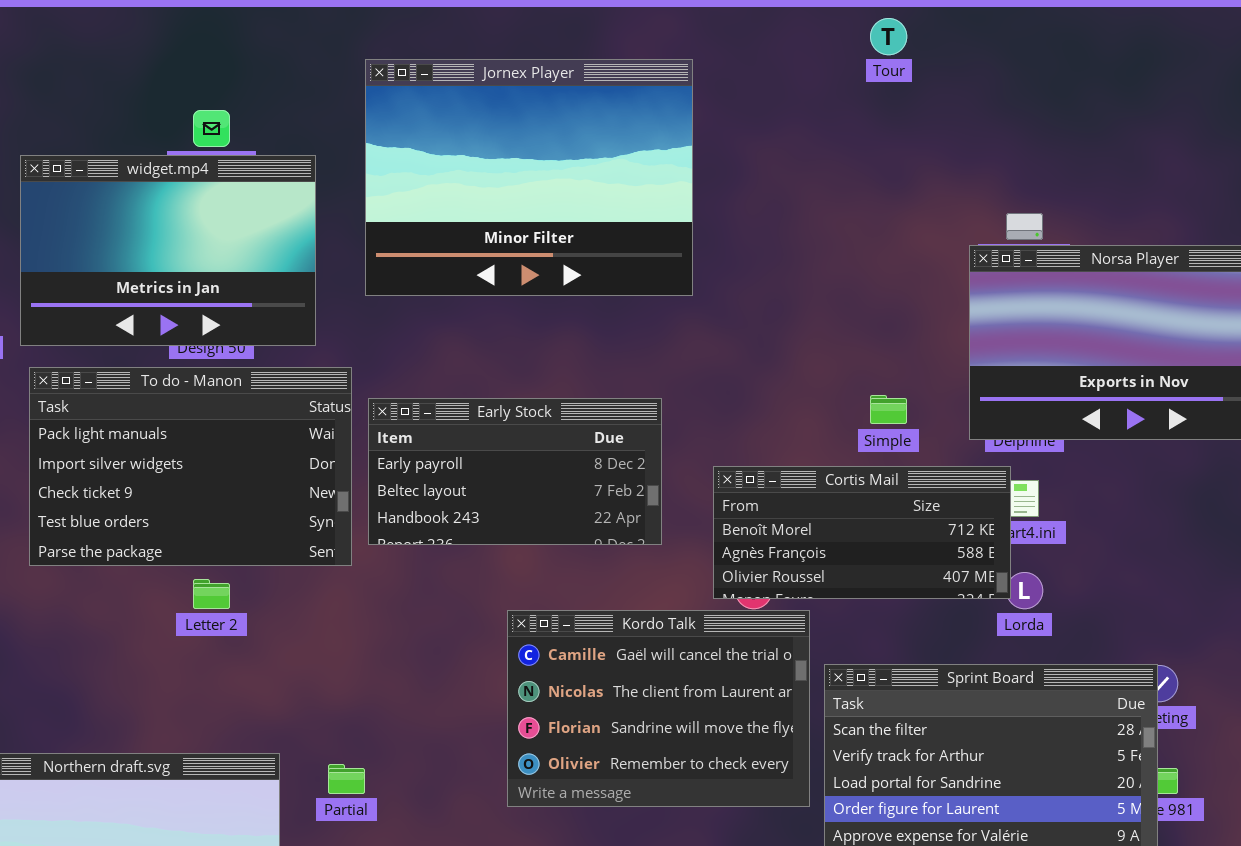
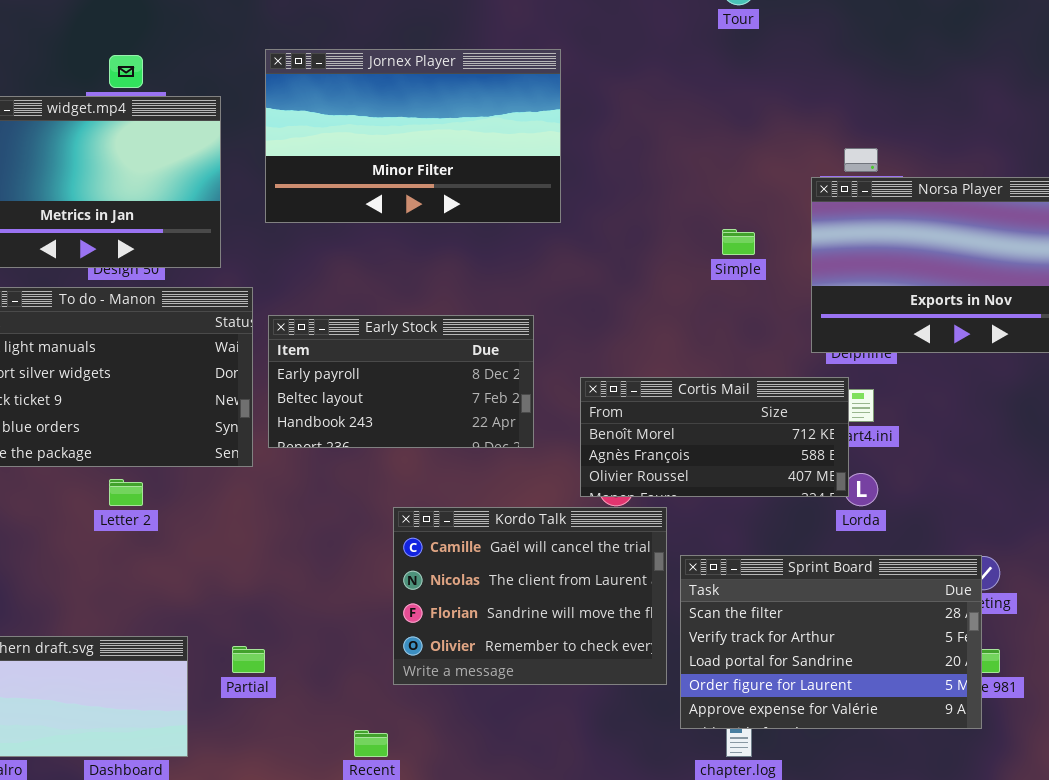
Jornex Player: [365,59,693,296] -> [265,49,561,223], resized
Simple: [870,395,907,424] -> [722,229,755,255], moved

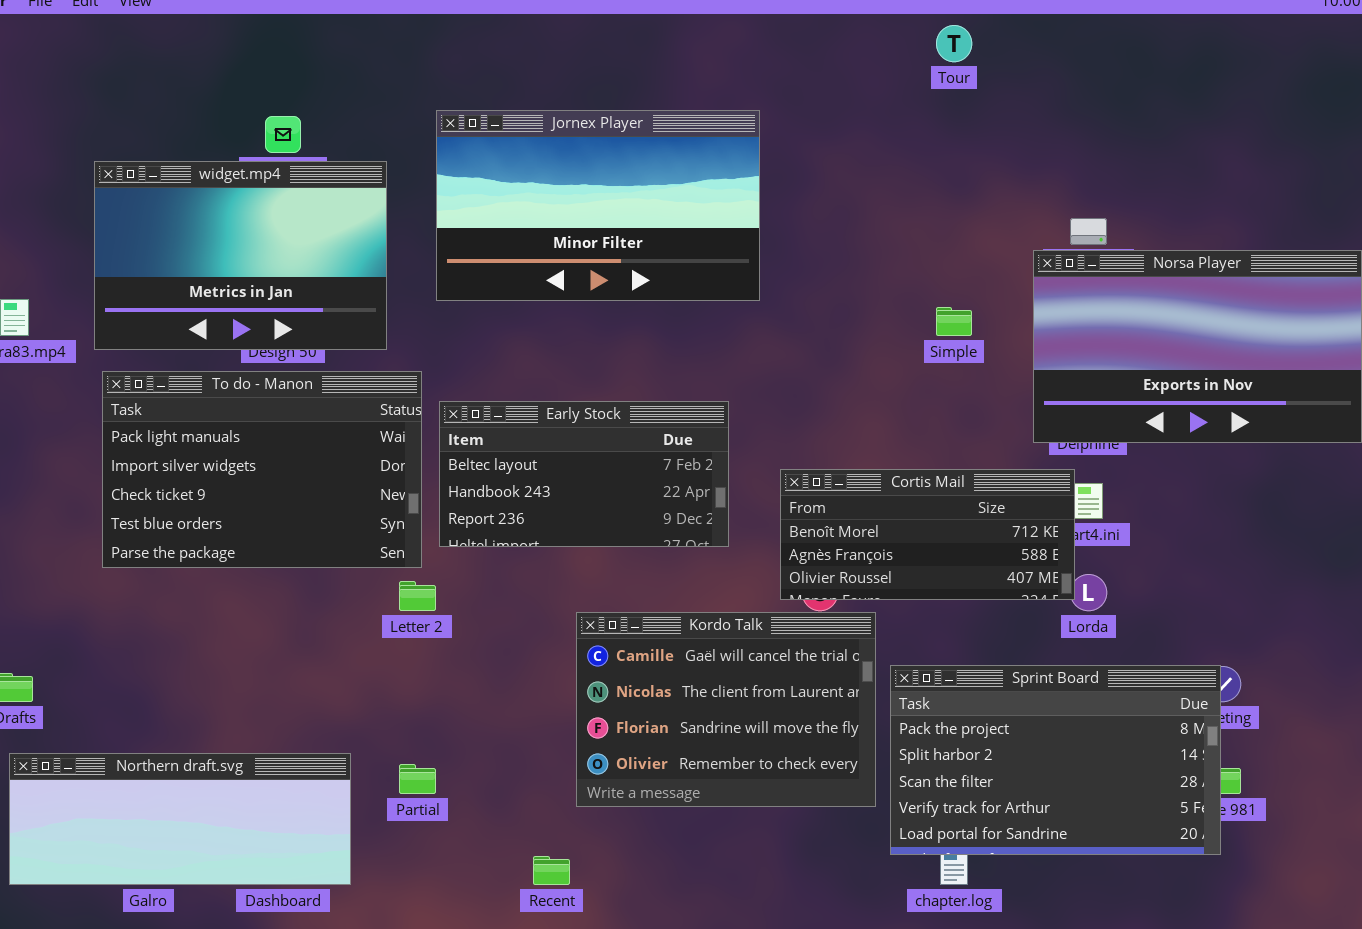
Early Stock: [268,315,534,448] -> [439,401,729,547], scrolled down 1 row
Letter 2: [109,479,143,506] -> [399,581,436,611], moved
Sprint Board: [680,555,982,729] -> [890,665,1221,855], scrolled up 2 rows

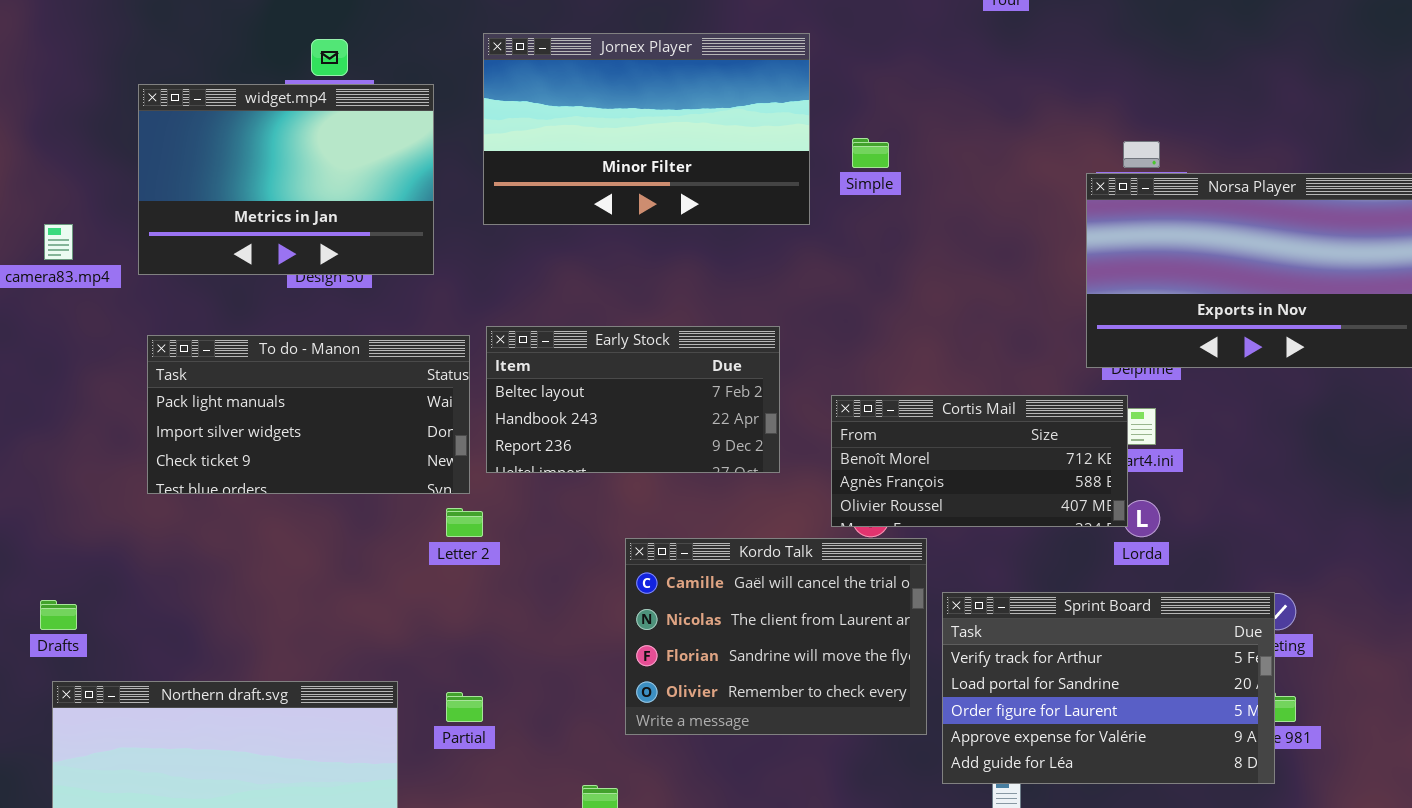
Simple: [936,307,972,336] -> [852,138,889,168], moved
To do - Manon: [102,371,422,568] -> [147,335,470,494], resized
Sprint Board: [890,665,1221,855] -> [942,592,1275,784], scrolled down 3 rows

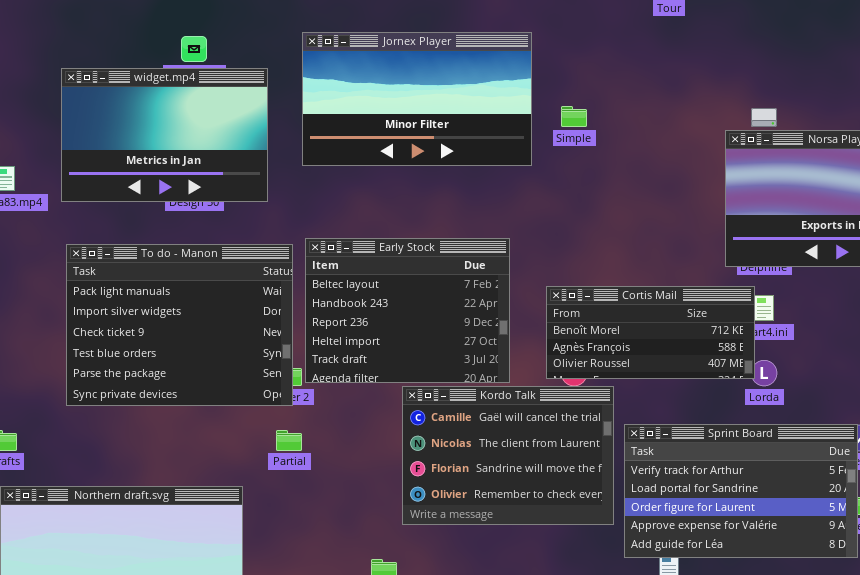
Early Stock: [486,326,780,473] -> [305,238,510,383], resized
To do - Manon: [147,335,470,494] -> [66,244,293,406], resized
Partial: [446,692,483,722] -> [276,430,302,451], moved

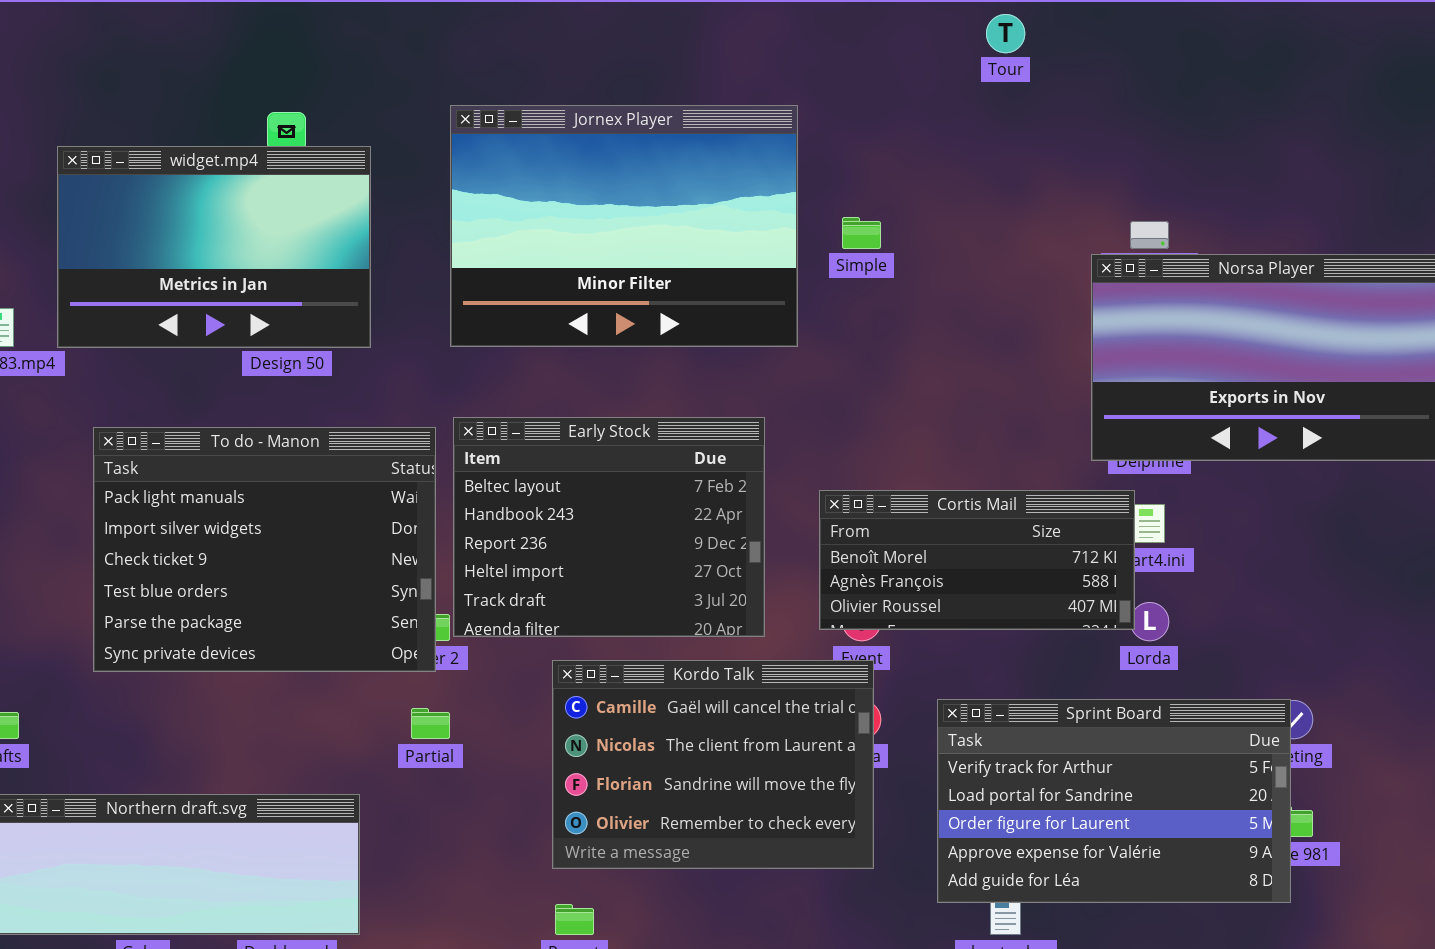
Jornex Player: [302,32,532,166] -> [450,105,798,347], resized
widget.mp4: [61,68,268,202] -> [57,146,371,348], moved
Kordo Talk: [402,386,614,525] -> [552,660,874,869], moved

